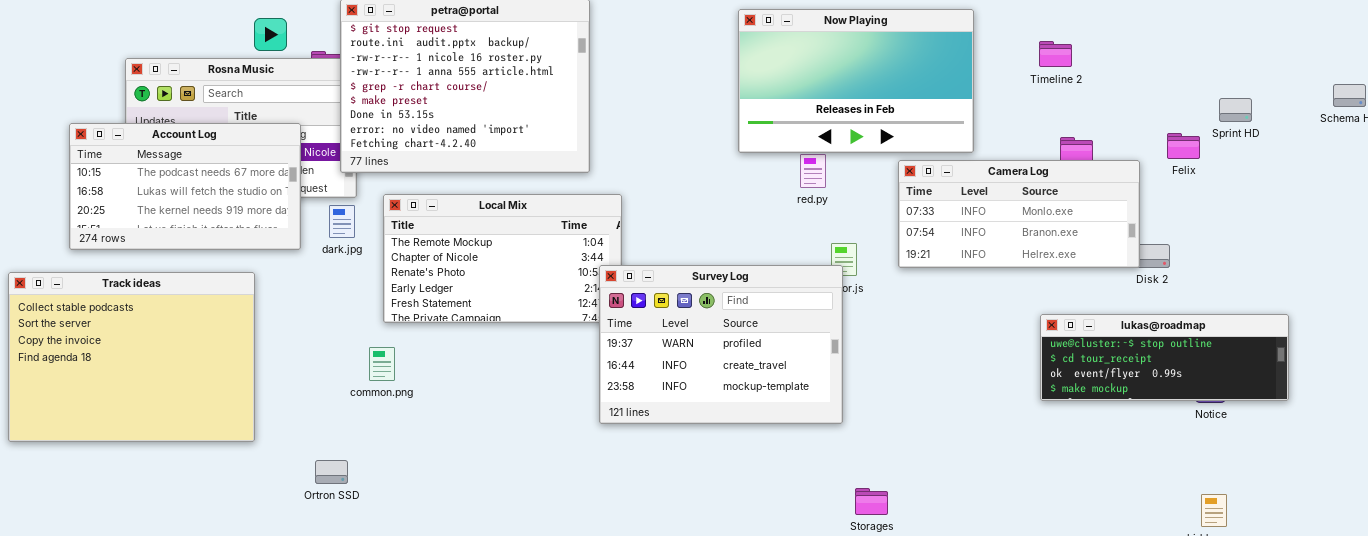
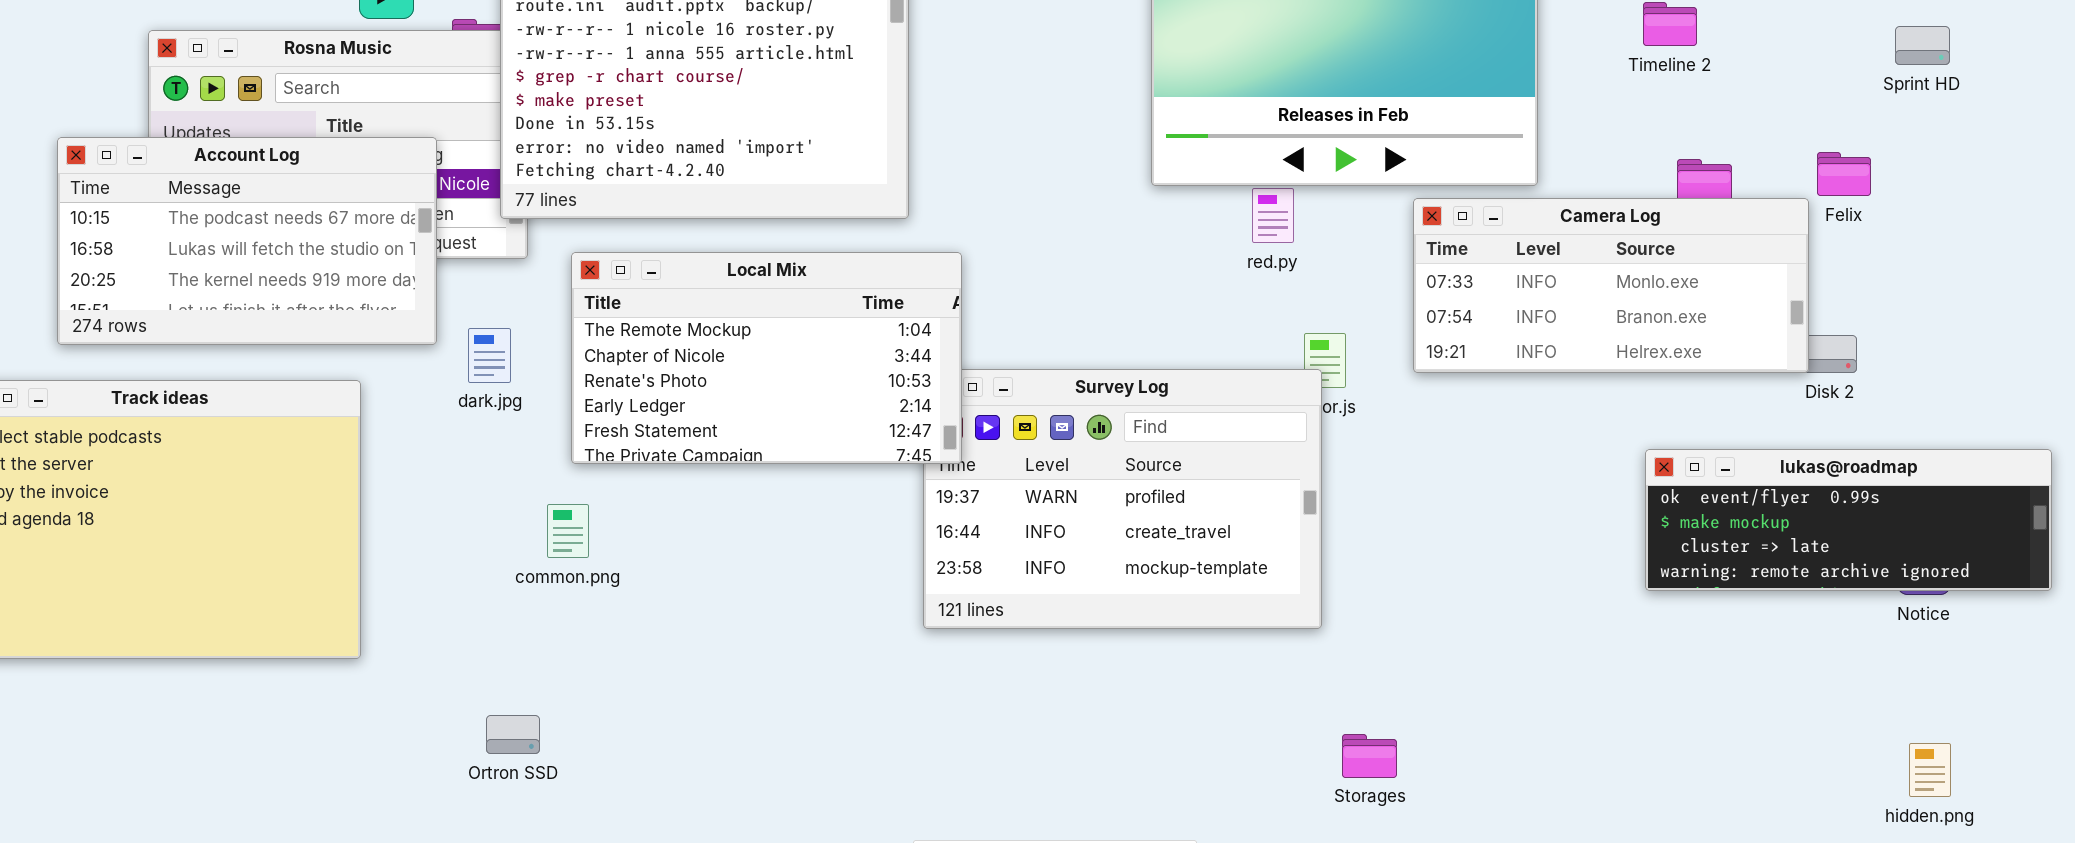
Sprint HD: [1219,98,1252,122] -> [1895,26,1950,65], moved
Felix: [1167,133,1200,159] -> [1817,152,1871,196], moved
Local Mix: [383,194,622,323] -> [571,252,962,464], raised
dark.jpg: [329,205,355,238] -> [468,328,511,383], moved
lukas@roadmap: [1040,314,1289,401] -> [1645,449,2052,591], scrolled down 2 rows
Ortron SSD: [315,460,348,484] -> [486,715,540,754], moved

